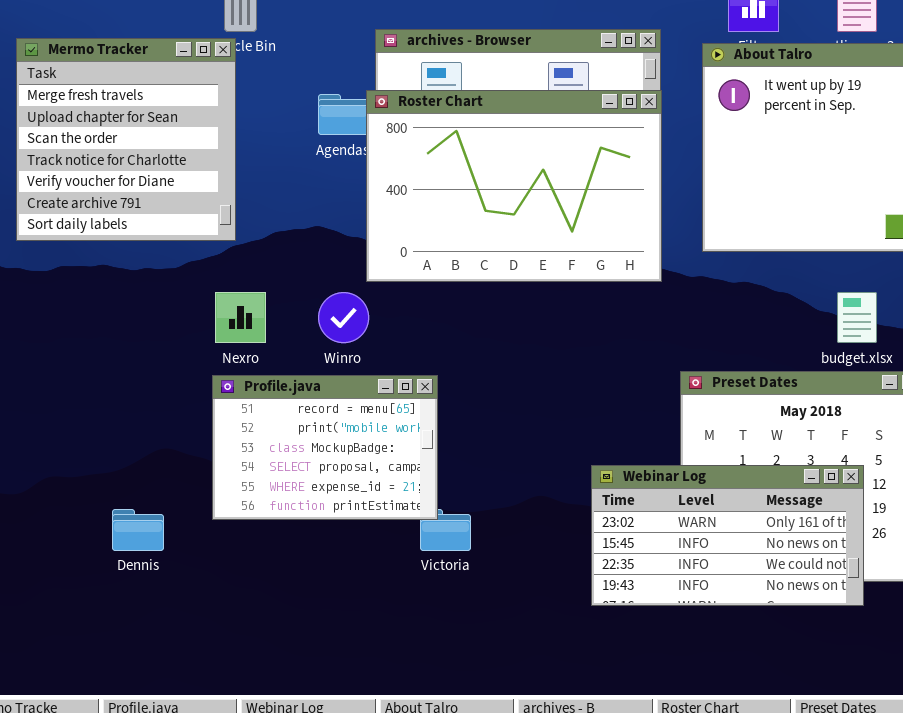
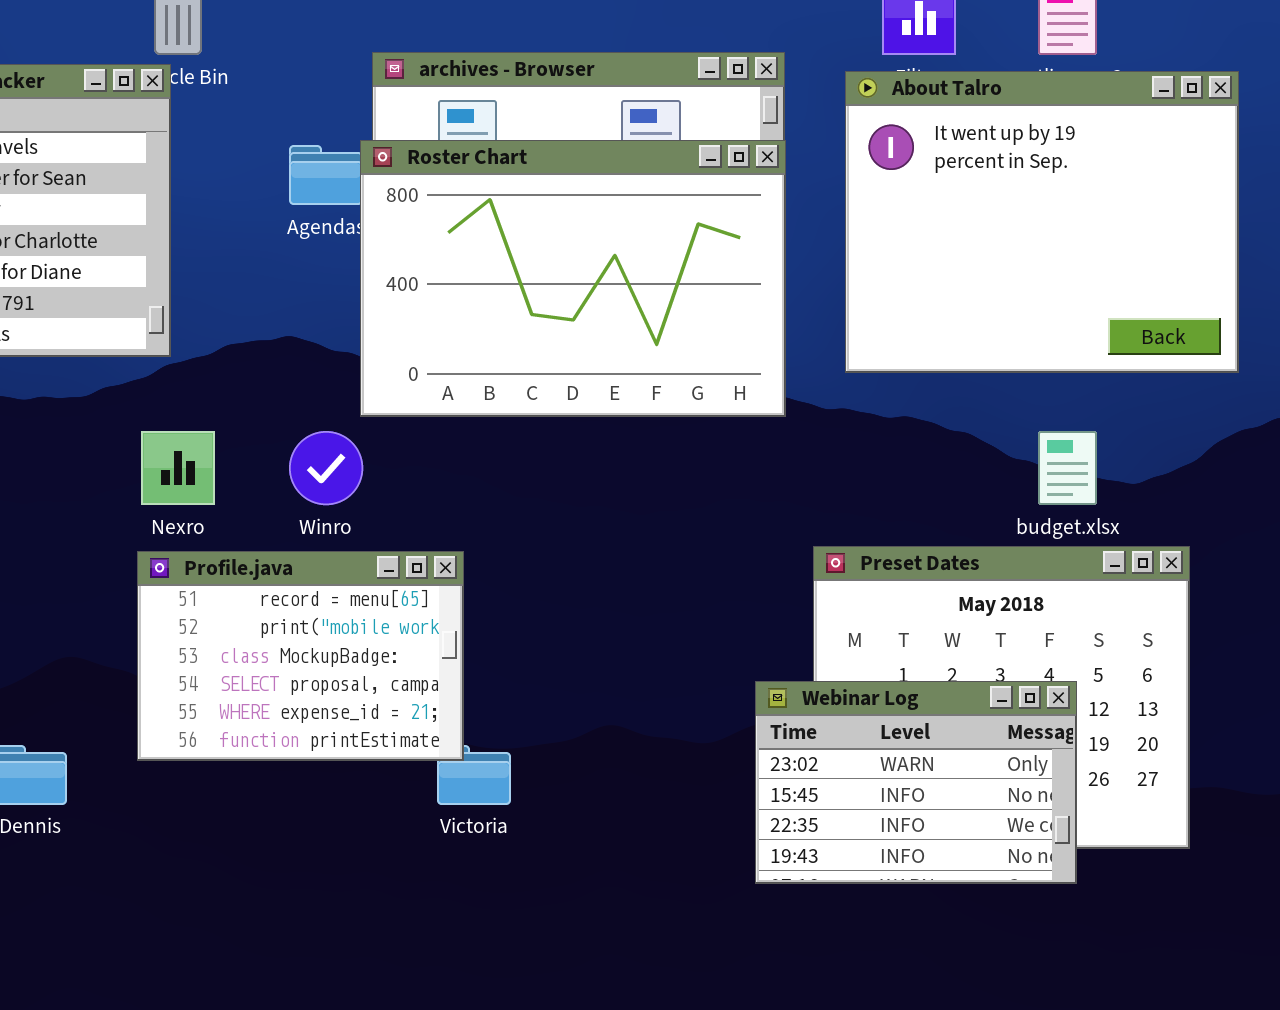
Webinar Log: [591,465,864,606] -> [755,681,1077,884], resized

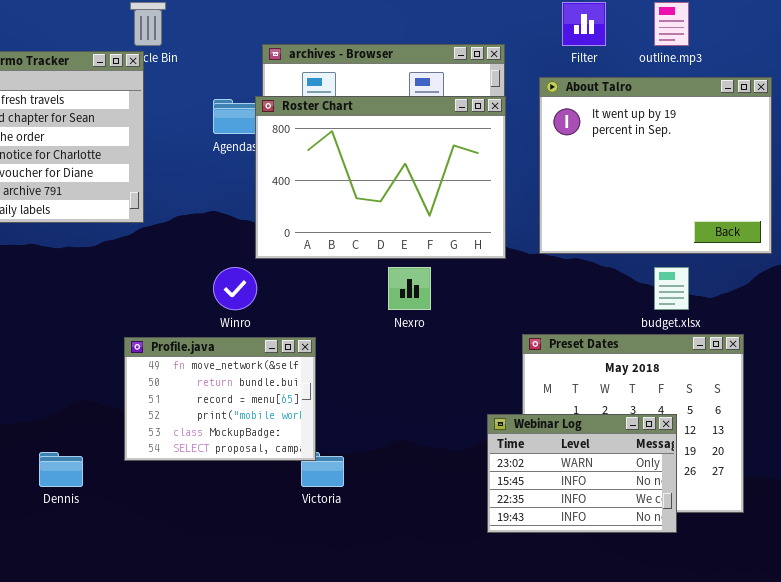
About Talro: [845,71,1239,373] -> [539,77,772,254], moved
Nexro: [141,431,215,505] -> [388,267,431,310], moved
Profile.java: [137,551,464,761] -> [124,337,316,461], scrolled up 2 rows

